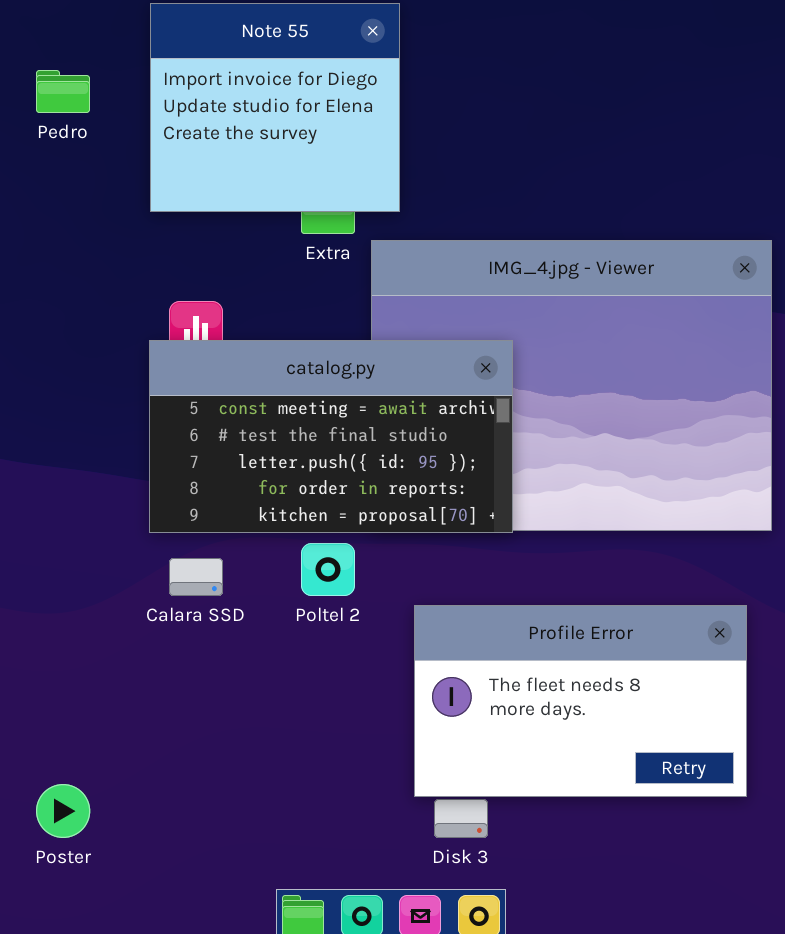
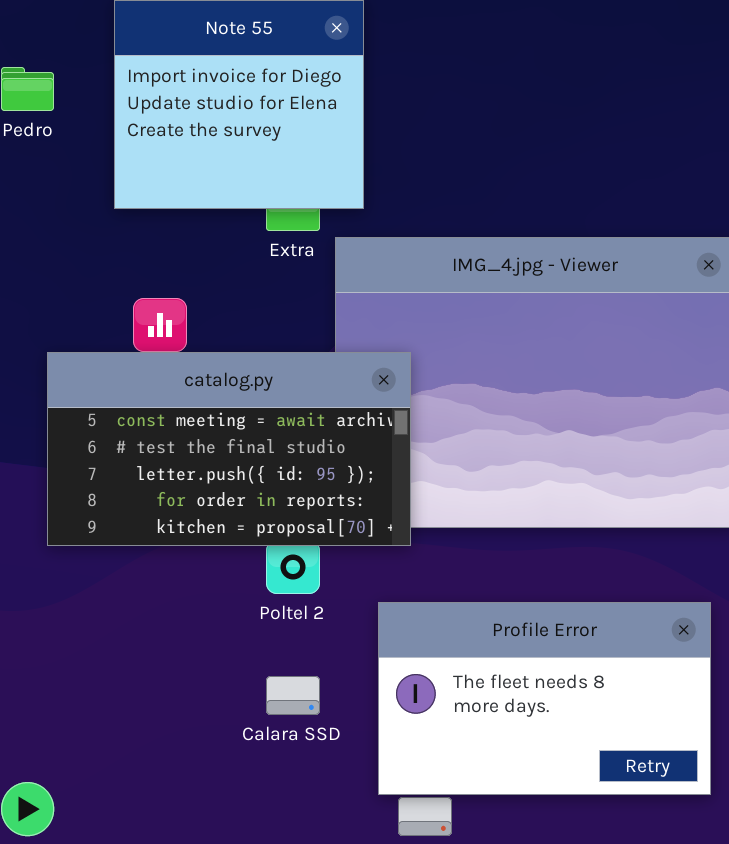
catalog.py: [149,340,513,533] -> [47,352,411,546], moved
Calara SSD: [169,558,223,596] -> [266,676,320,715], moved

